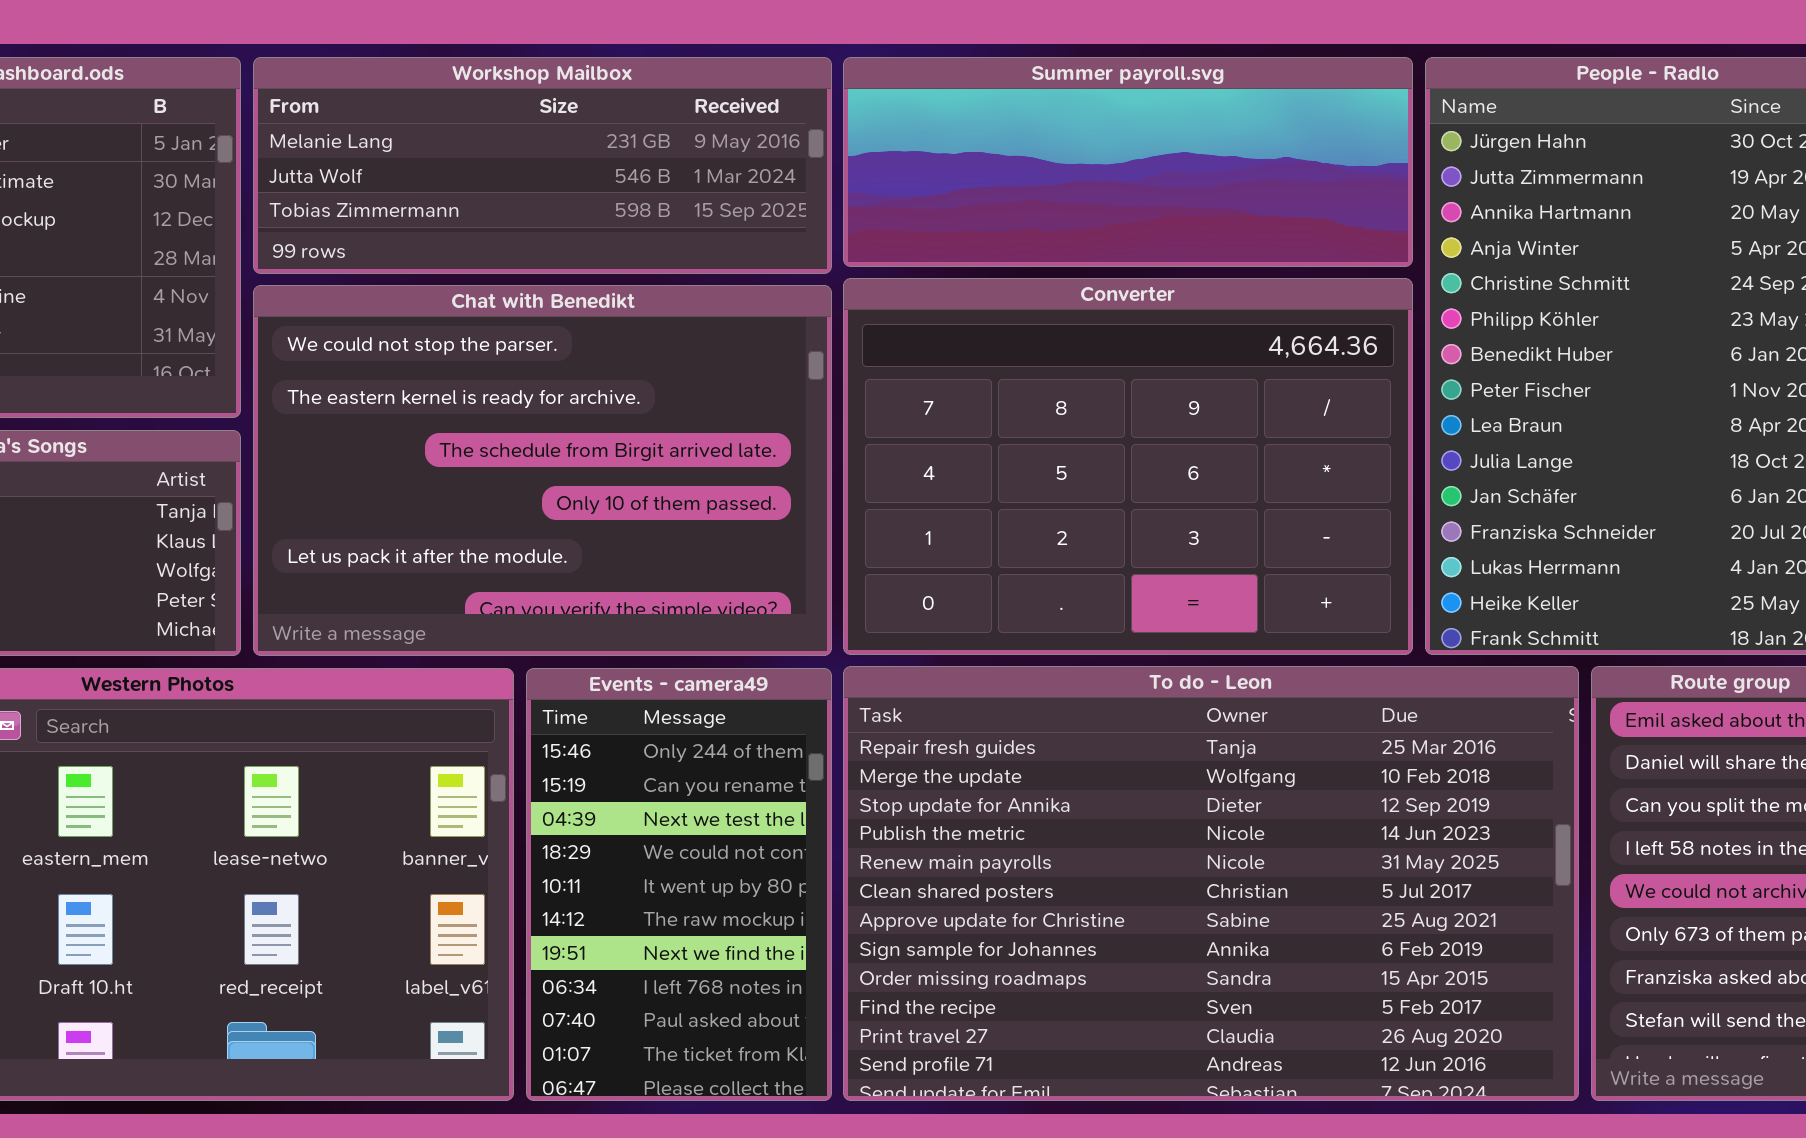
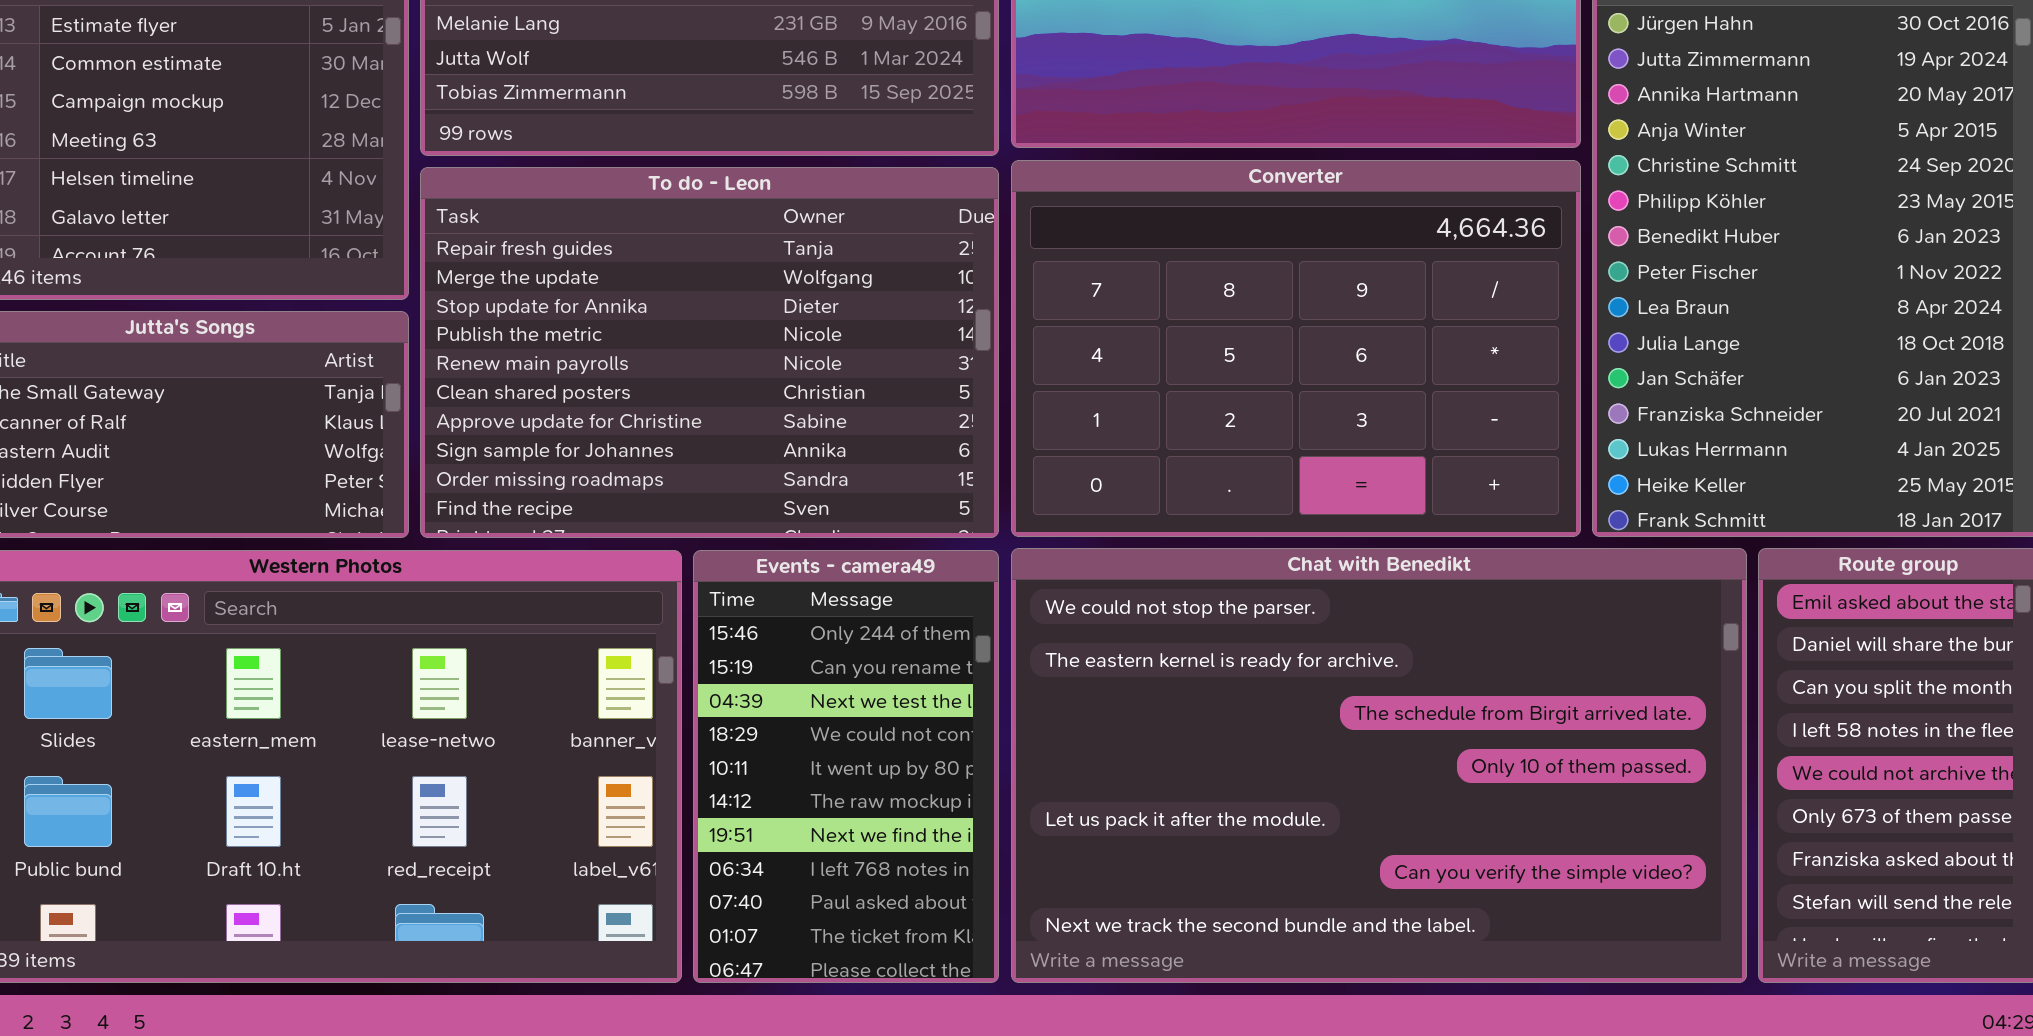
Chat with Benedikt: [253,285,832,656] -> [1011,548,1747,983], moved, resized
To do - Leon: [843,666,1579,1101] -> [420,167,999,538], moved, resized

